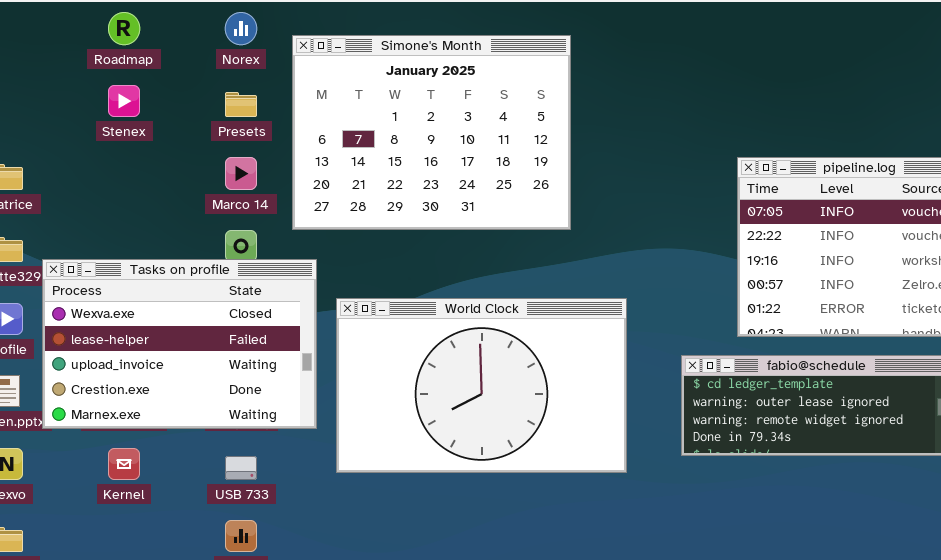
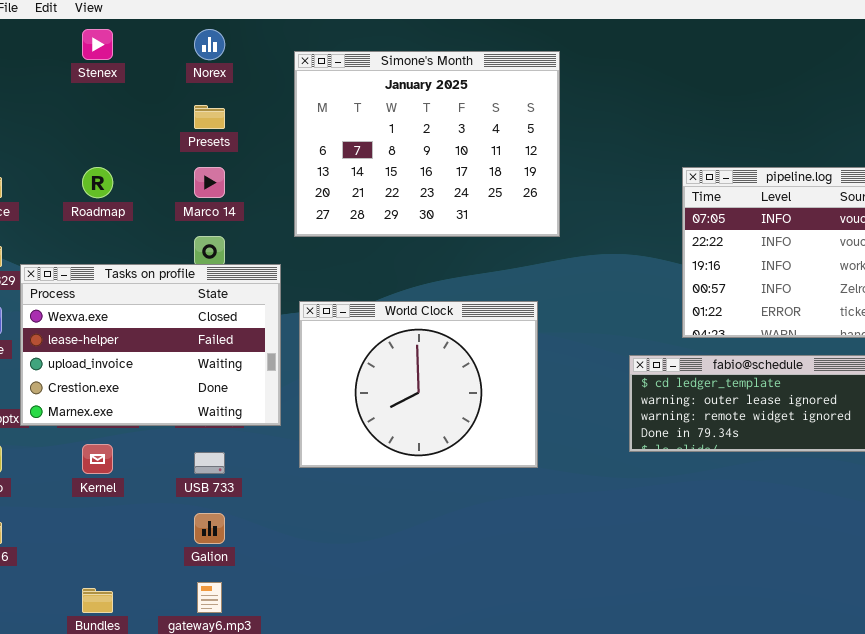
Roadmap: [108,12,140,45] -> [82,167,113,198], moved
Simone's Month: [292,35,571,230] -> [294,51,560,237], moved
Stenex: [108,85,140,117] -> [82,29,113,60], moved
World Clock: [336,298,627,473] -> [299,301,538,468], resized

